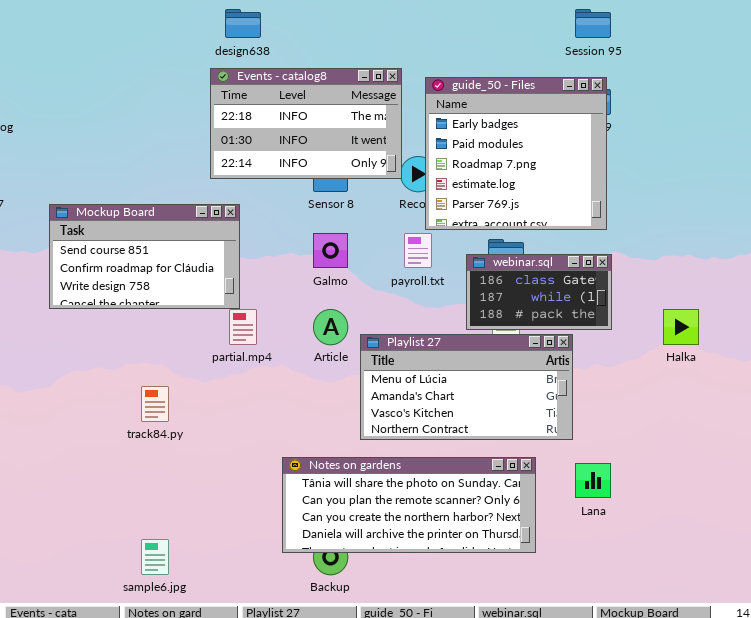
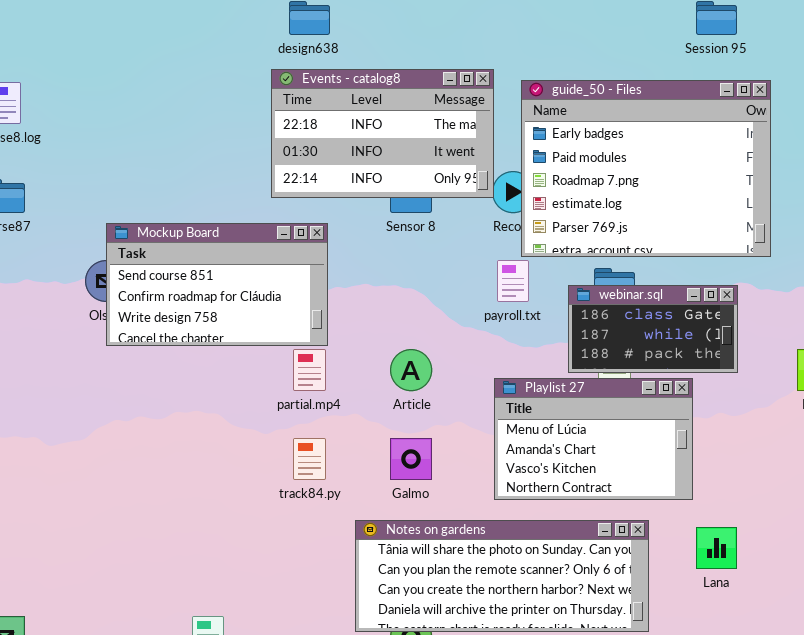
guide_50 - Files: [425,77,607,230] -> [521,80,771,257], resized
Mockup Board: [49,204,240,309] -> [106,223,328,346], moved
Galmo: [313,233,348,268] -> [390,438,432,480], moved
Playlist 27: [360,334,573,440] -> [494,378,693,500], resized
track84.py: [141,386,169,422] -> [293,438,326,480], moved

